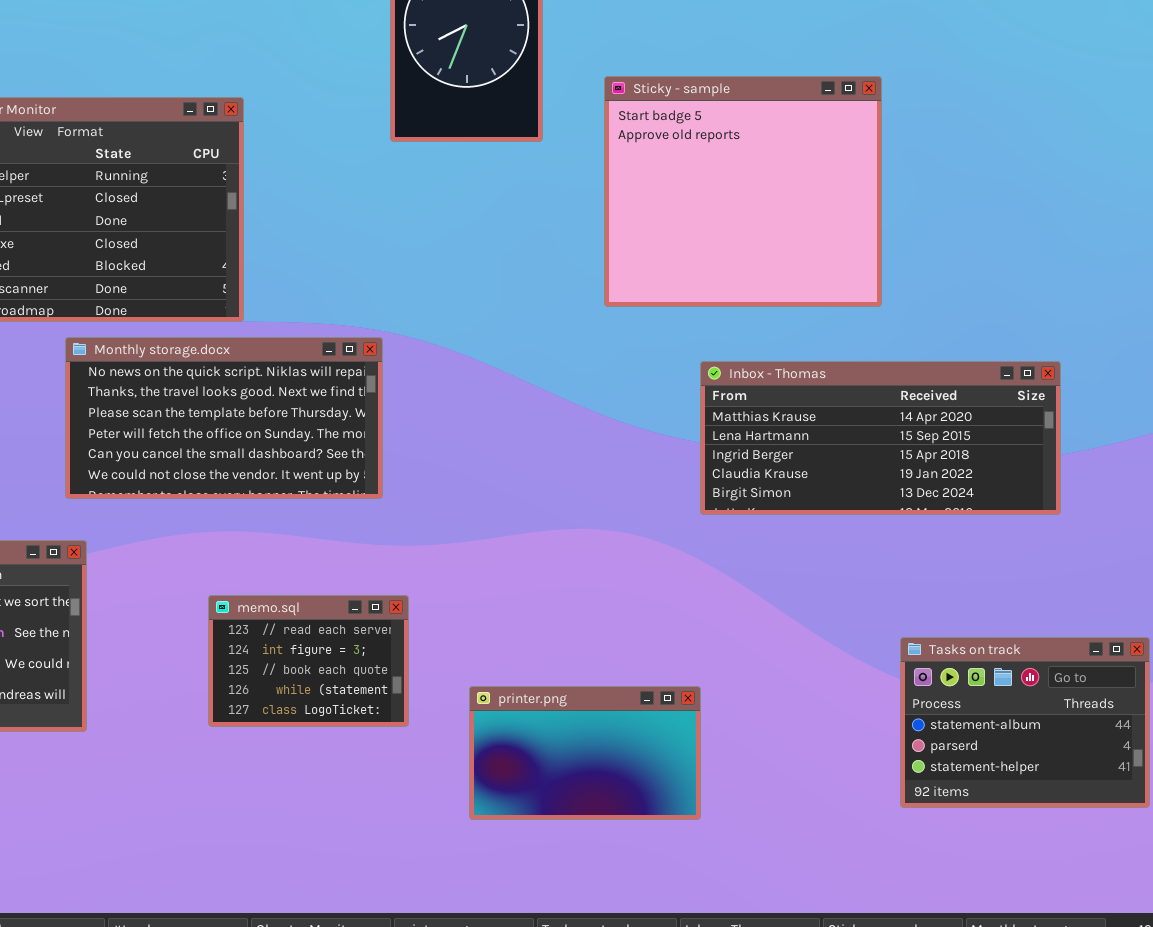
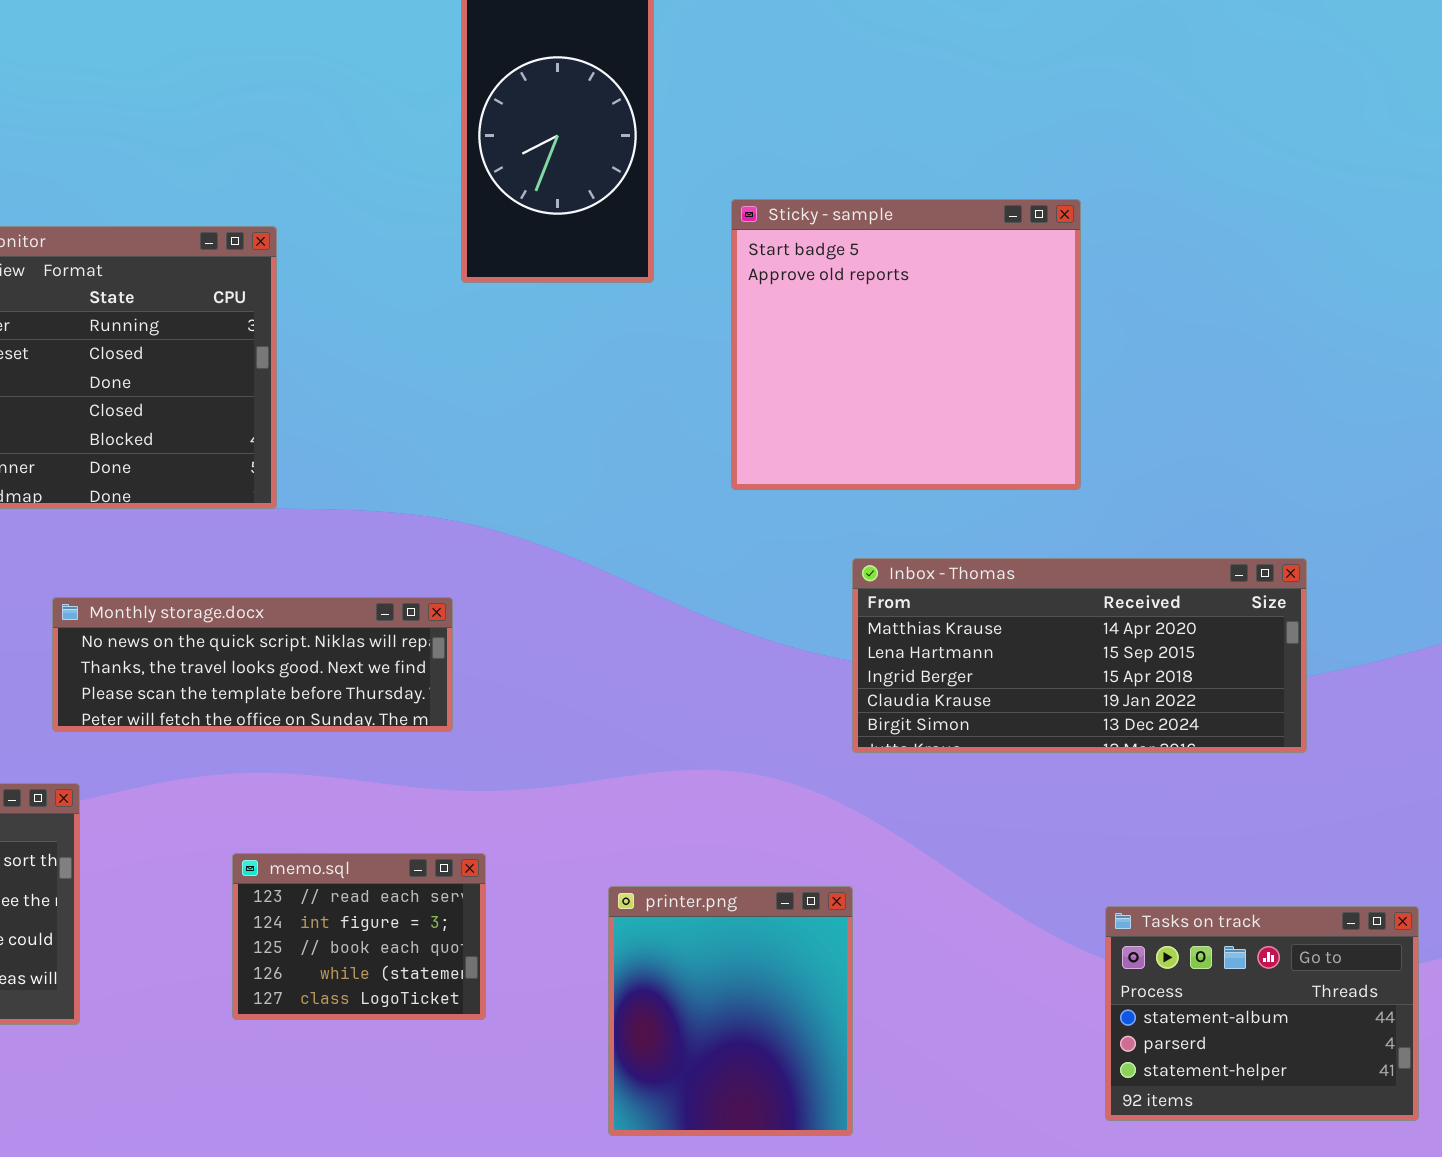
Monthly storage.docx: [65,337,383,499] -> [52,597,453,732], resized
printer.png: [469,686,701,820] -> [608,886,853,1136], resized

